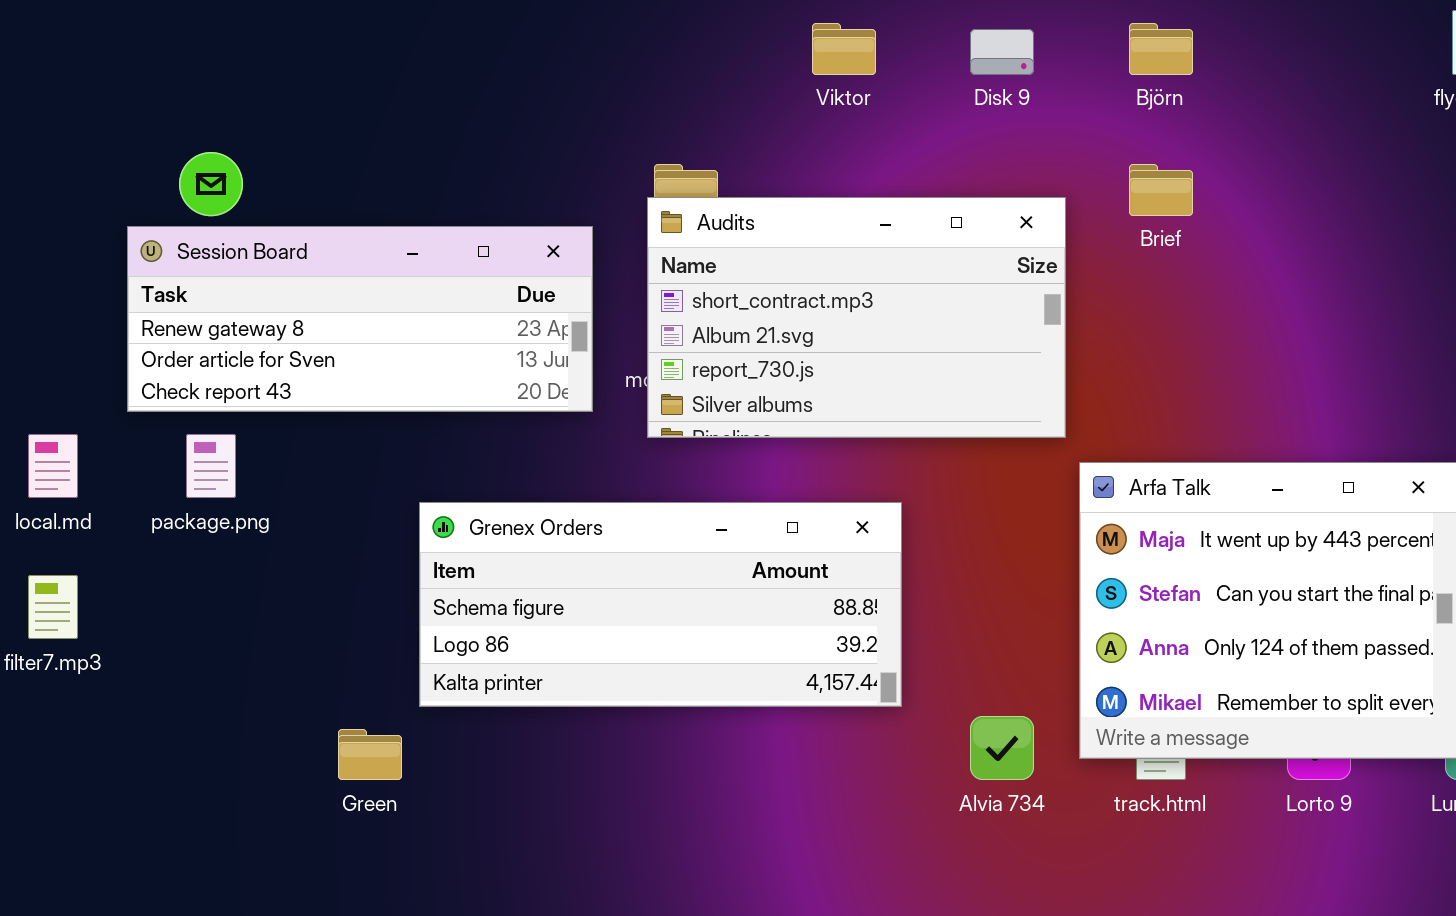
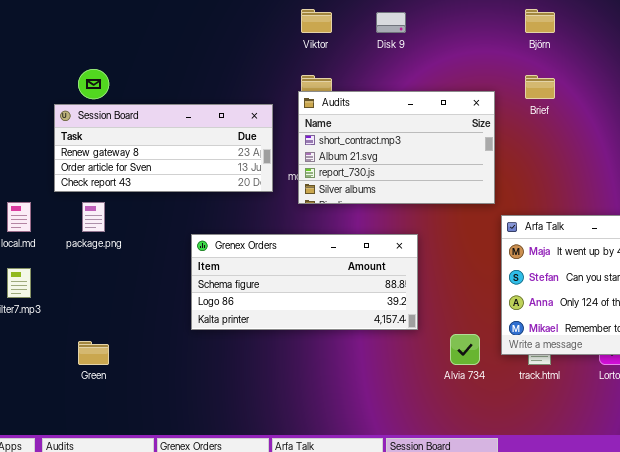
Viktor: [812,23,876,75] -> [301,9,332,33], moved
Disk 9: [970,29,1034,75] -> [376,12,406,33], moved
Green: [338,729,402,780] -> [78,341,109,365], moved

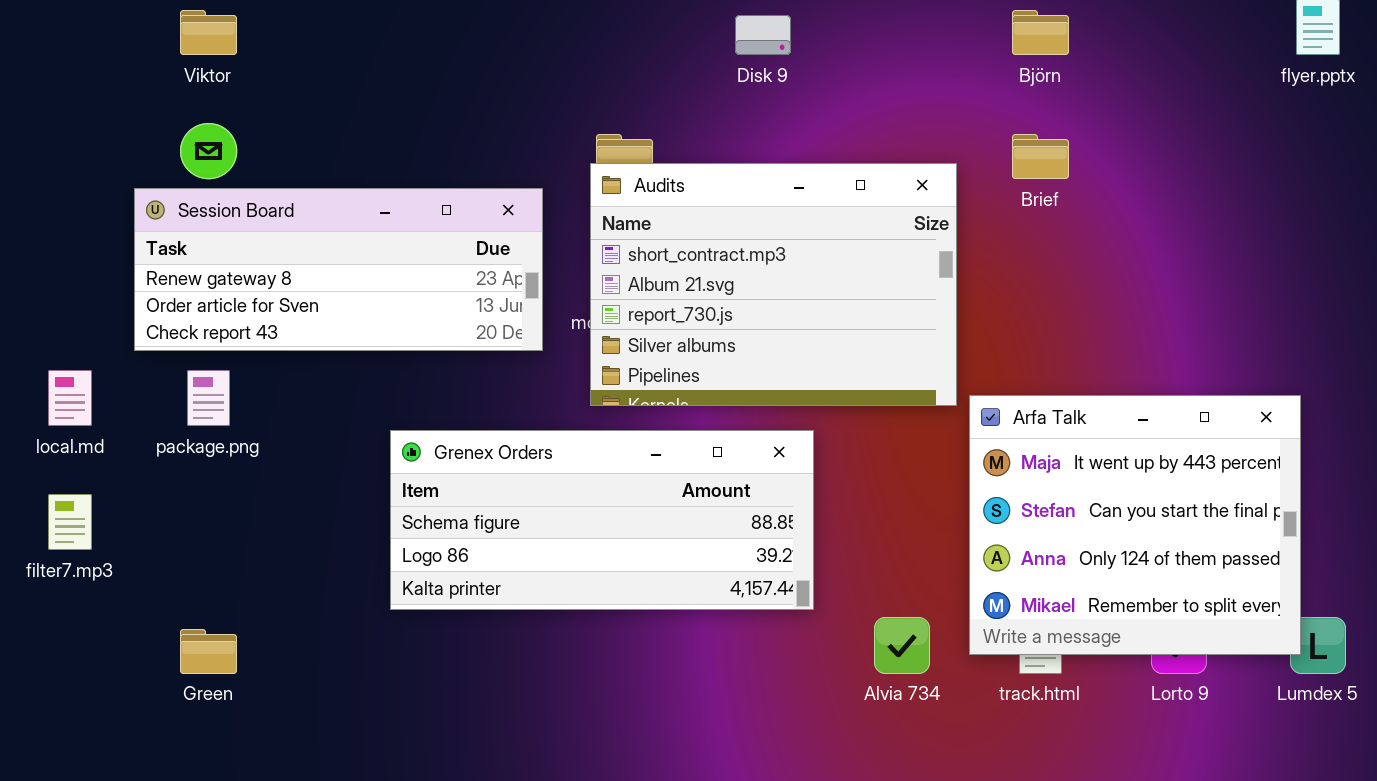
Viktor: [301,9,332,33] -> [180,10,237,55], moved
Audits: [298,91,495,204] -> [590,163,957,406], resized

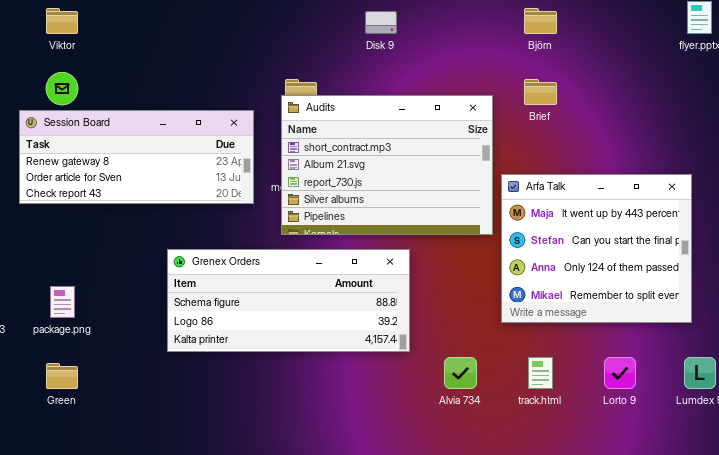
package.png: [187,370,230,426] -> [50,286,75,318], moved
Arfa Talk: [969,395,1301,655] -> [501,174,692,323], moved

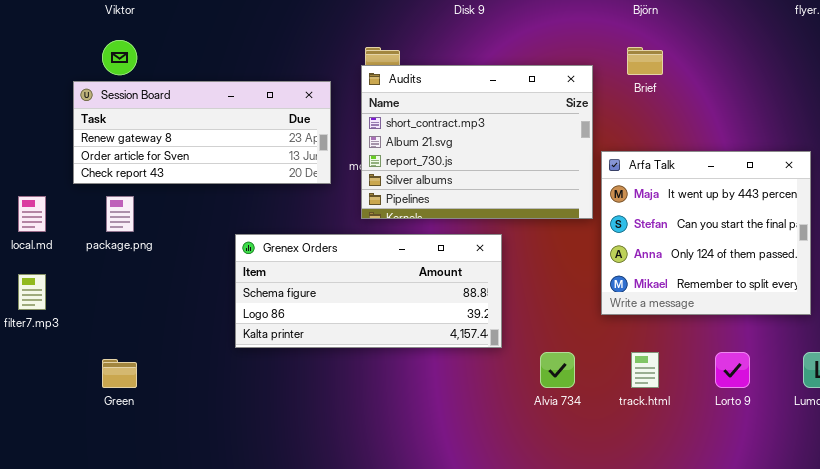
package.png: [50,286,75,318] -> [106,196,134,232], moved

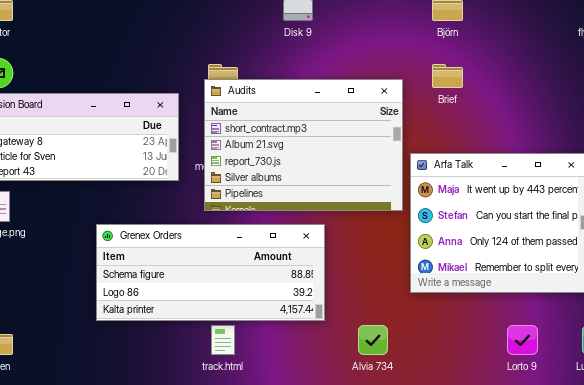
track.html: [631,352,659,388] -> [211,325,235,355], moved

